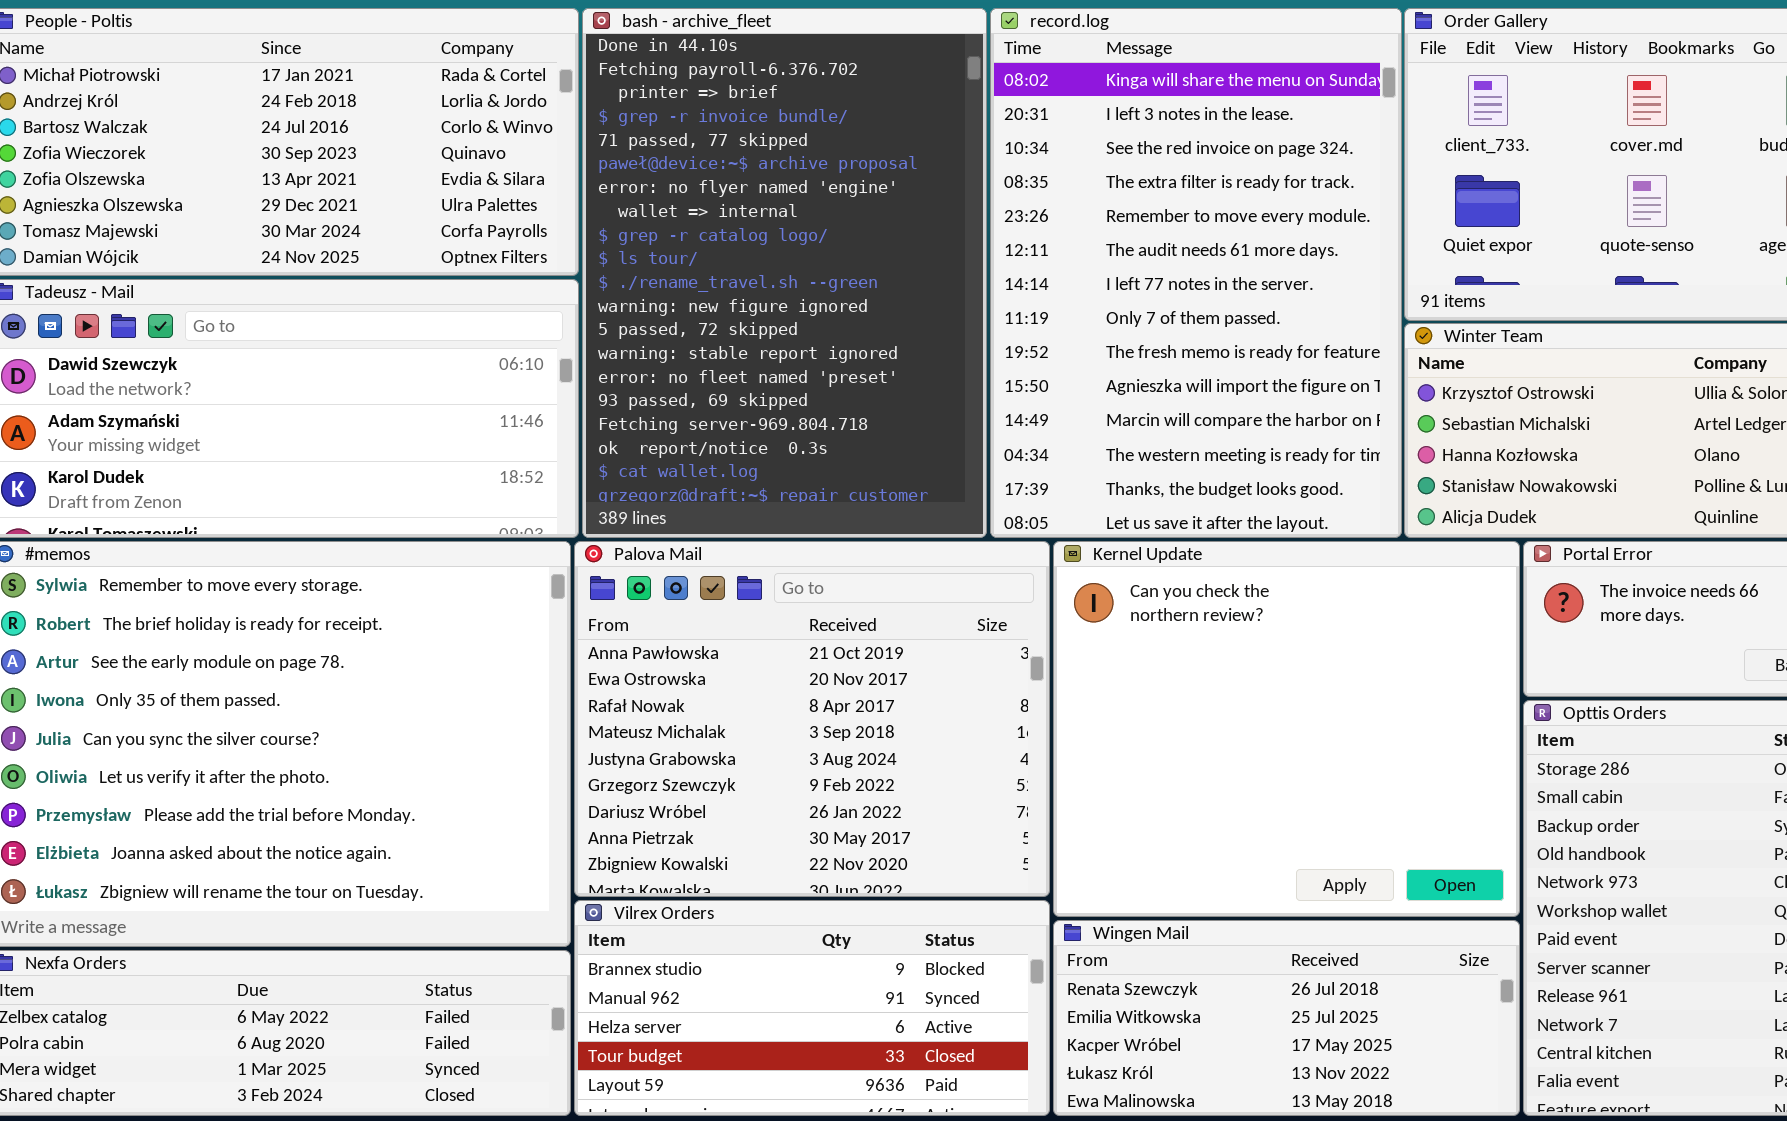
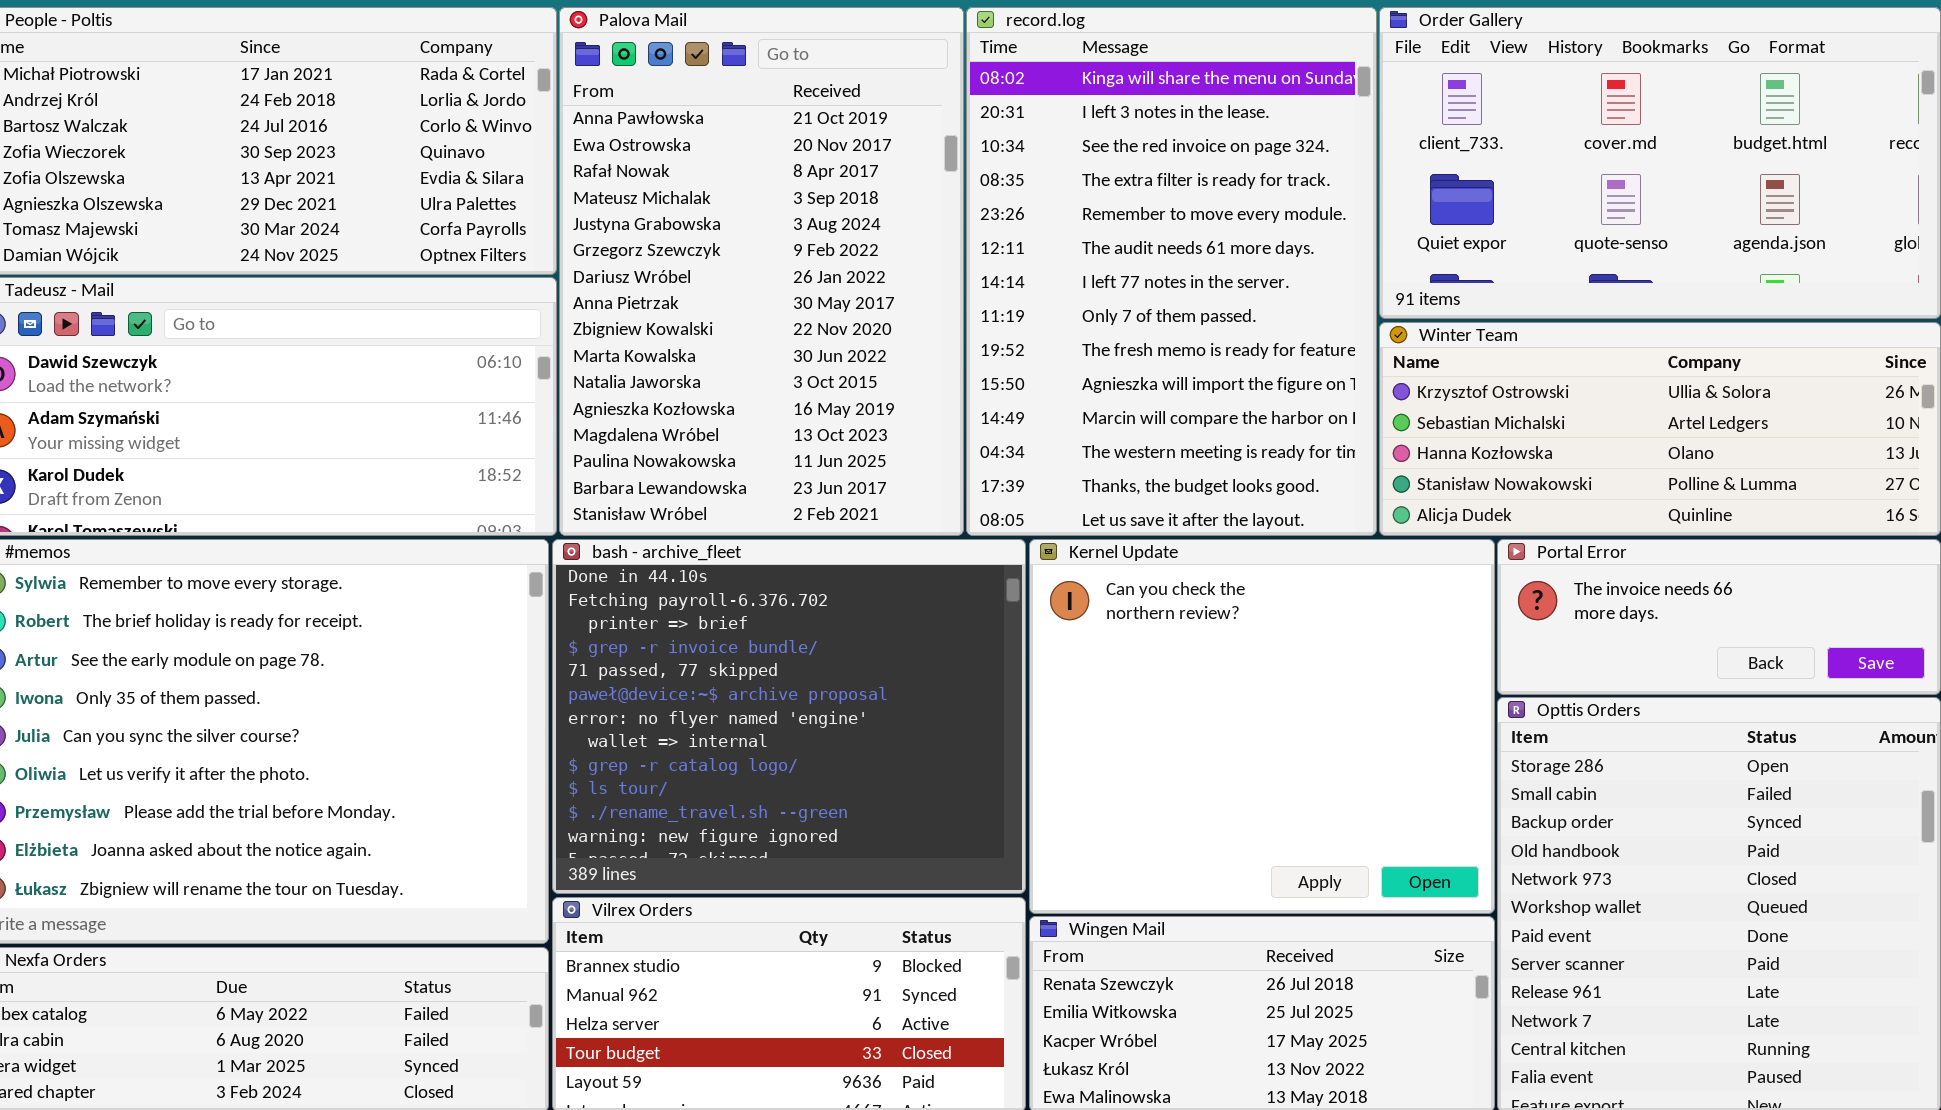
bash - archive_fleet: [582,8,987,538] -> [552,539,1026,894], moved, resized
Palova Mail: [574,541,1050,897] -> [559,7,964,536], moved, resized

